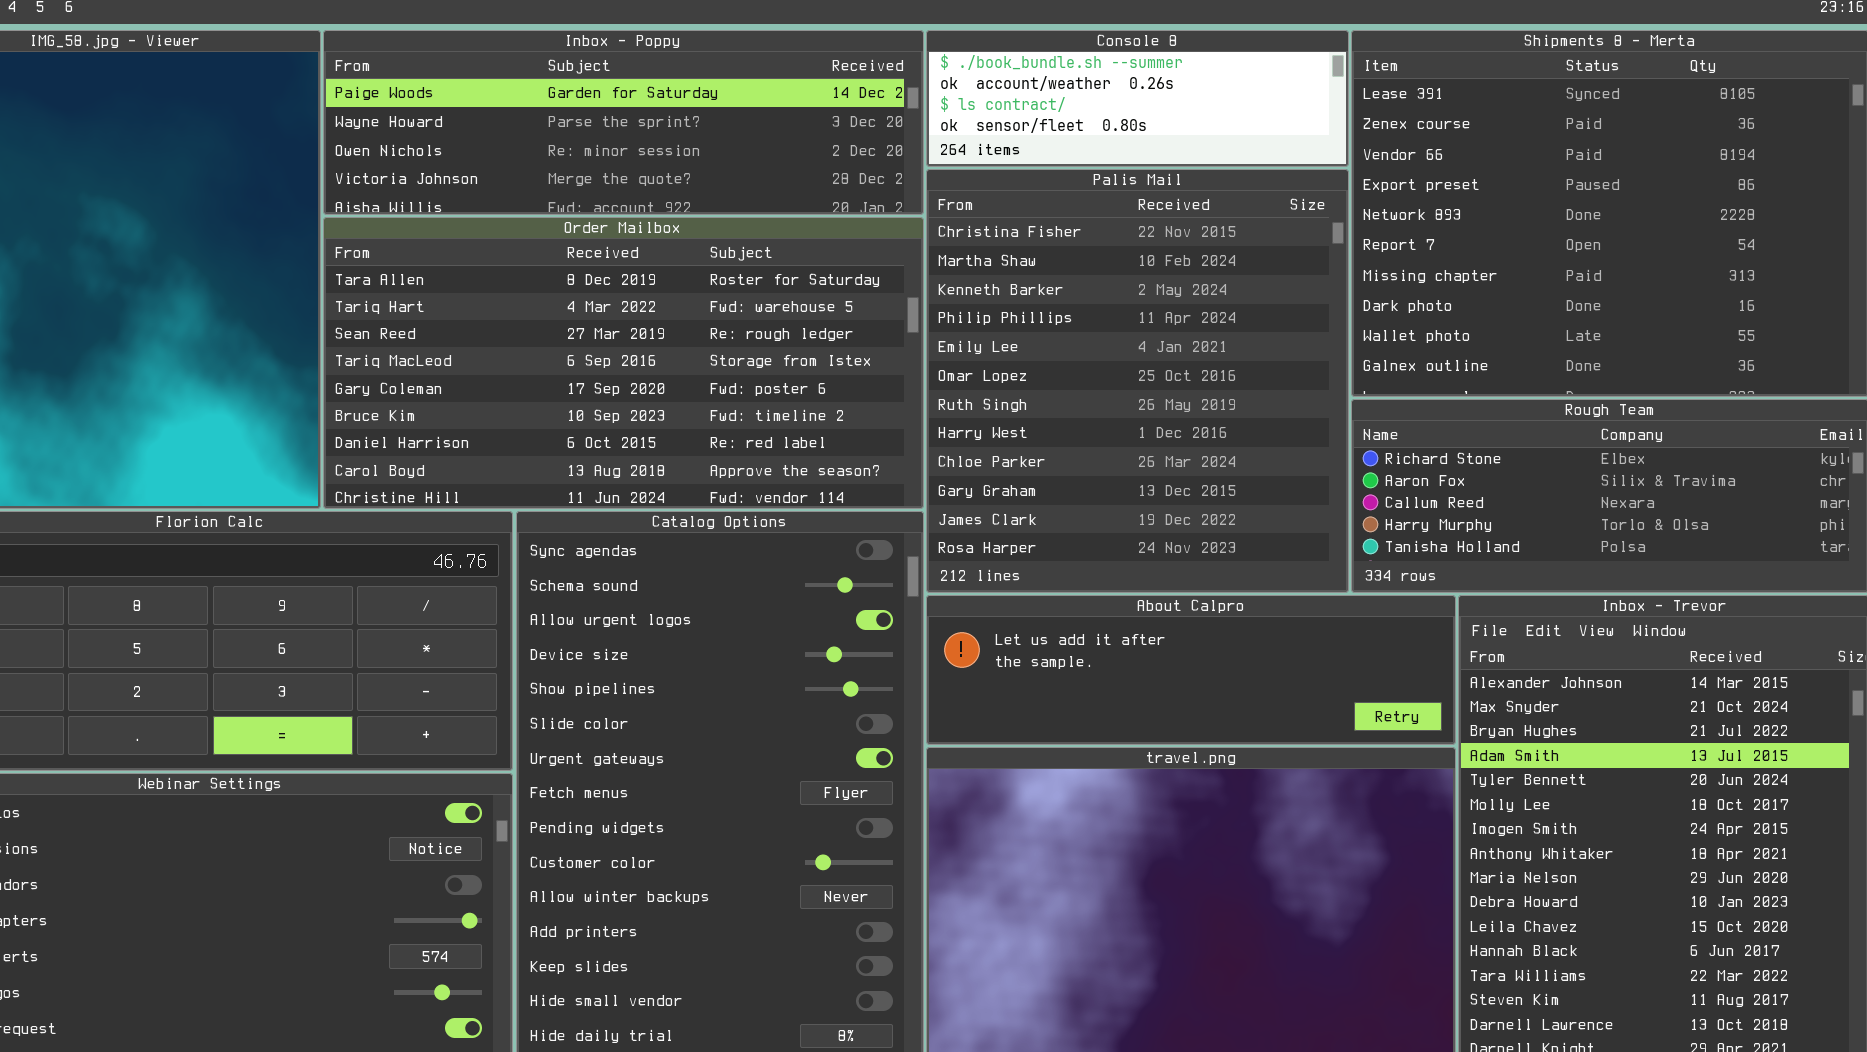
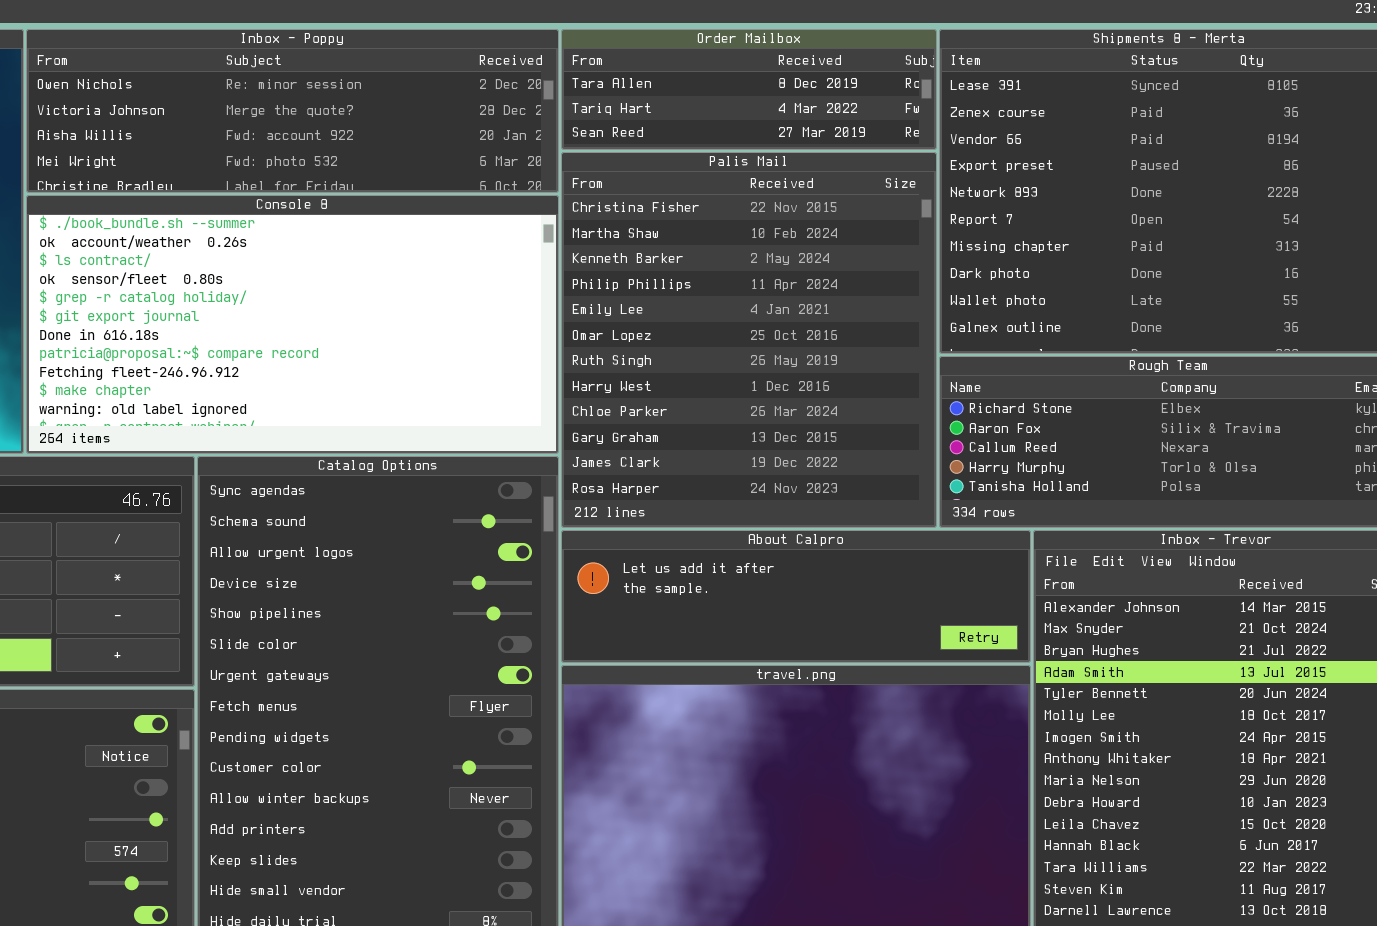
Inbox - Poppy: [323,30,924,215] -> [26,29,559,193], scrolled down 2 rows
Console 8: [926,30,1349,167] -> [26,195,559,454], moved, resized
Order Mailbox: [323,217,924,509] -> [561,29,937,150], moved, resized

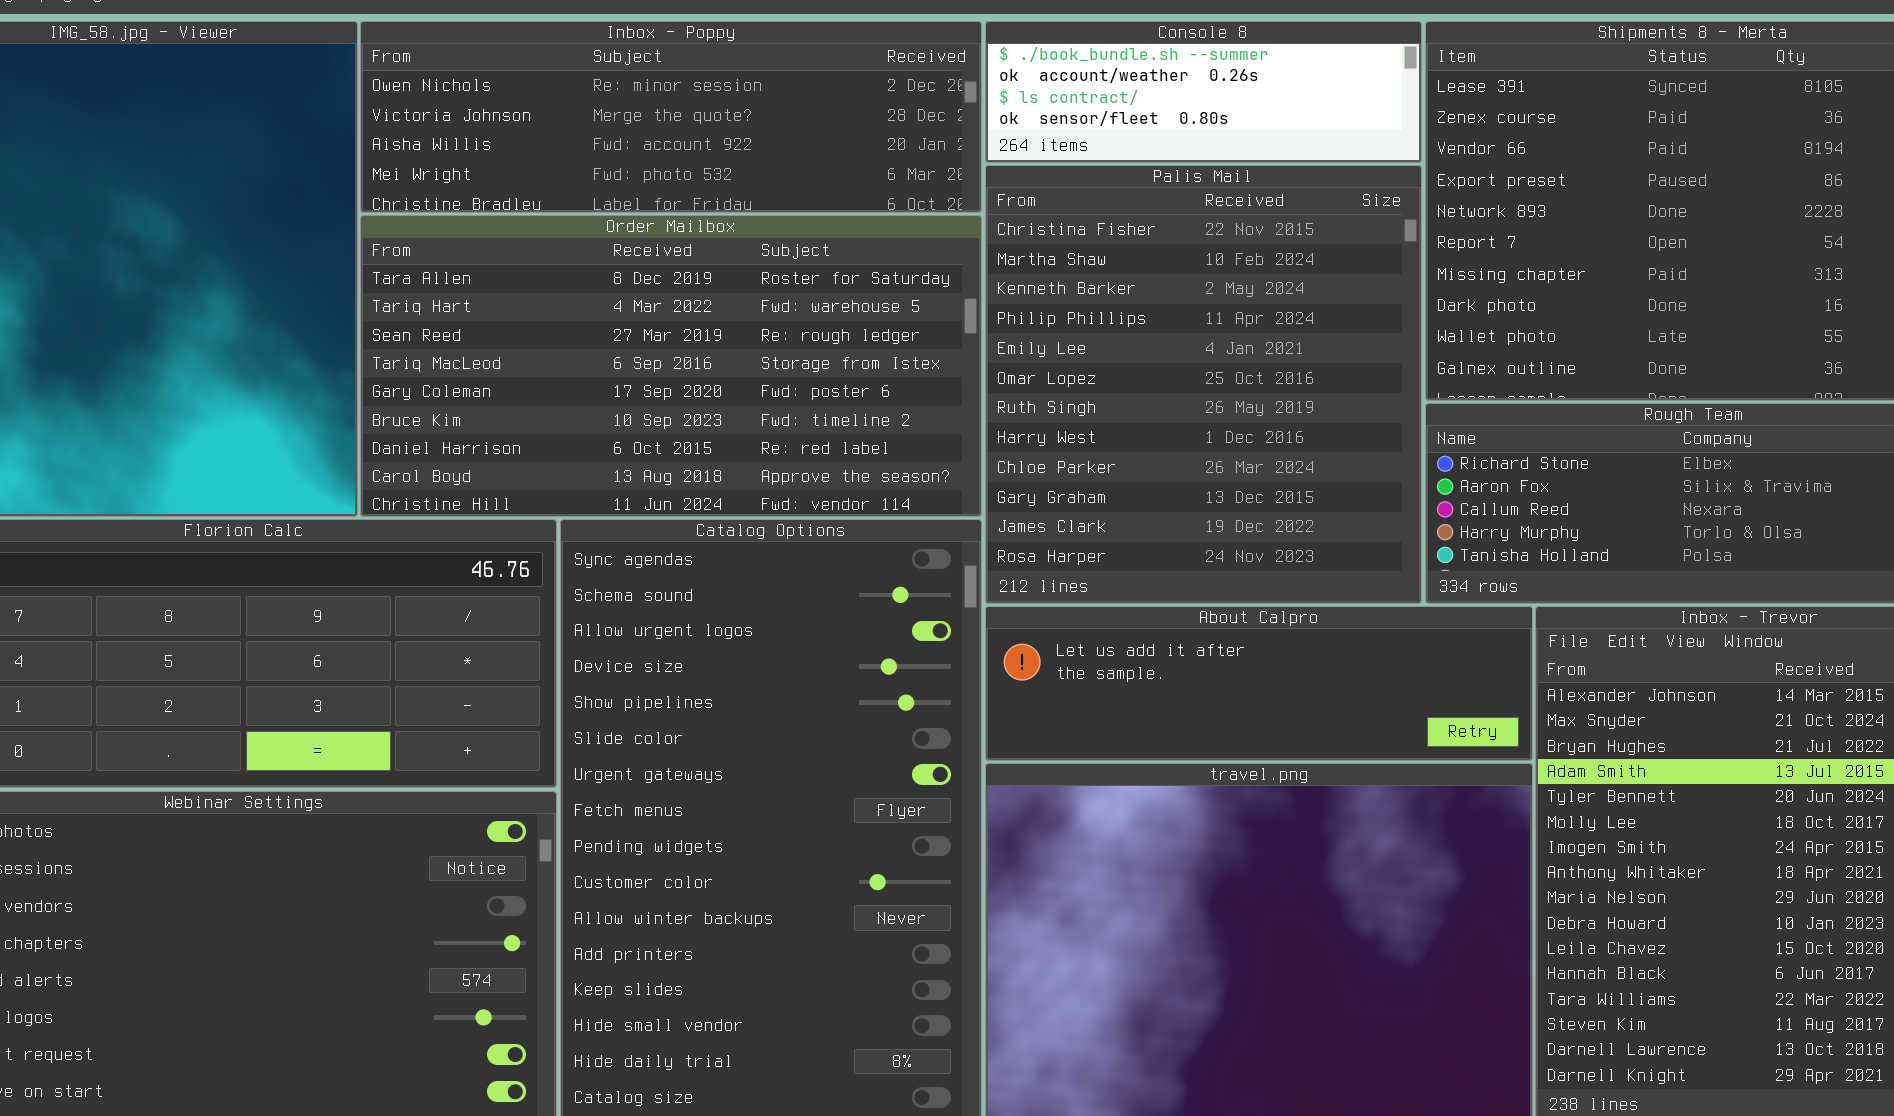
Order Mailbox: [561,29,937,150] -> [360,215,982,517], moved, resized
Console 8: [26,195,559,454] -> [985,21,1422,163], moved, resized

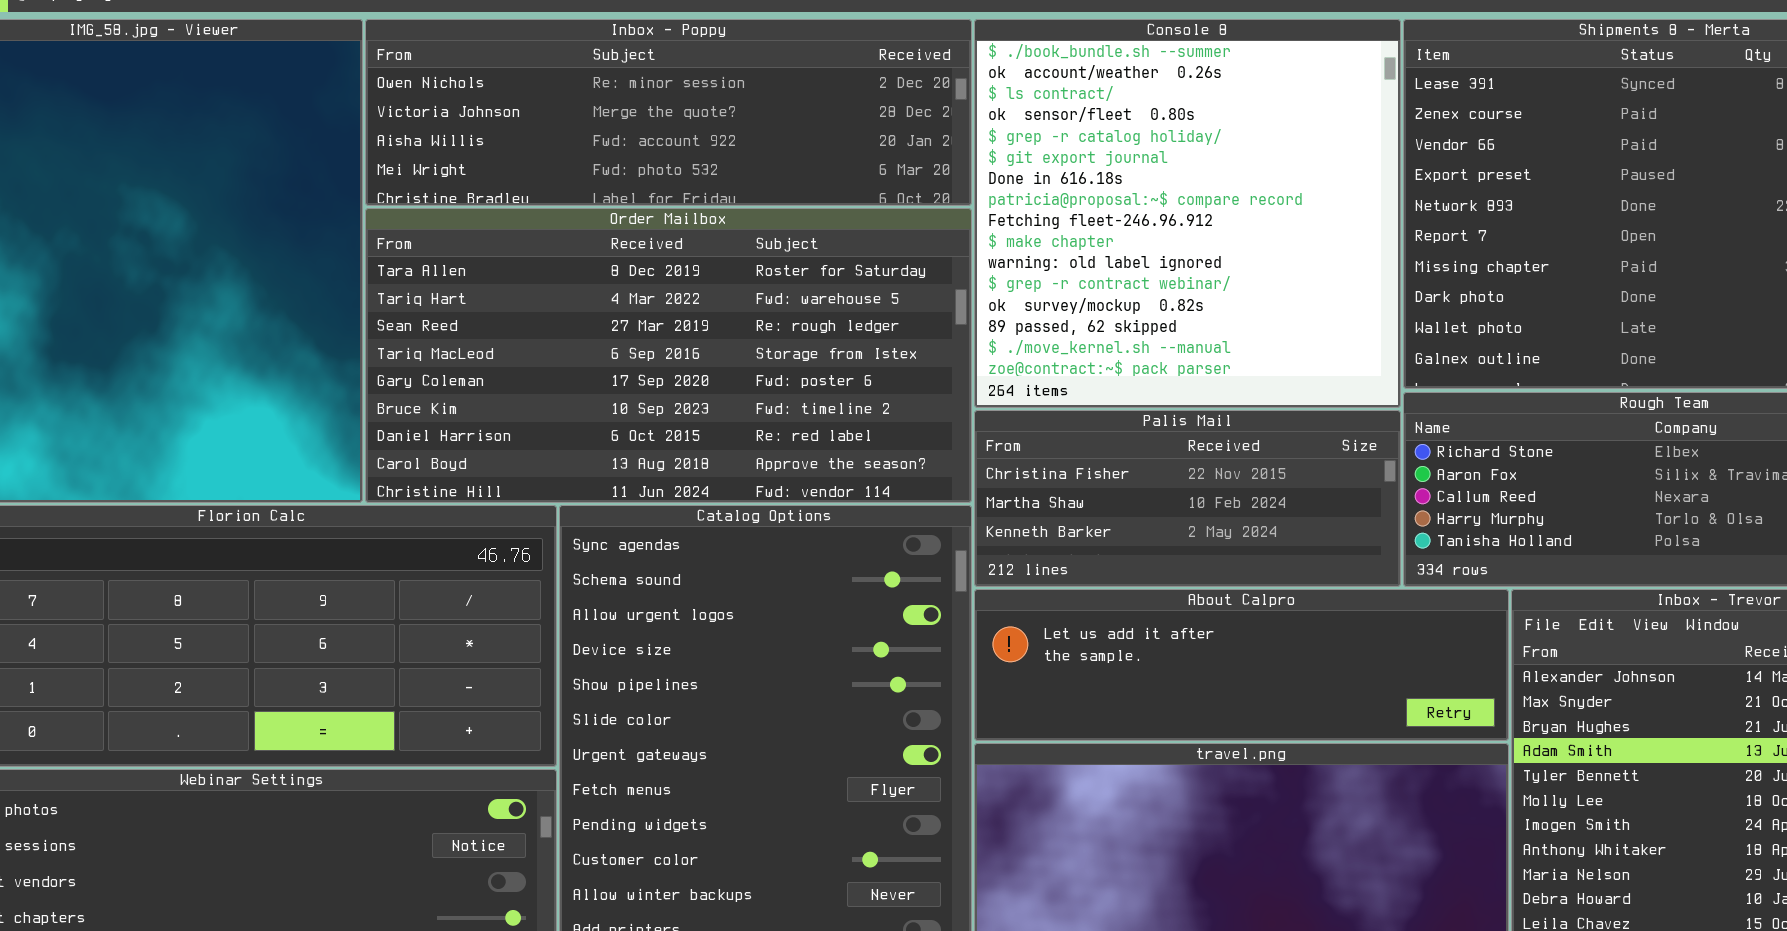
Console 8: [985,21,1422,163] -> [974,19,1401,408], resized
Palis Mail: [985,165,1422,604] -> [974,410,1401,587], resized

